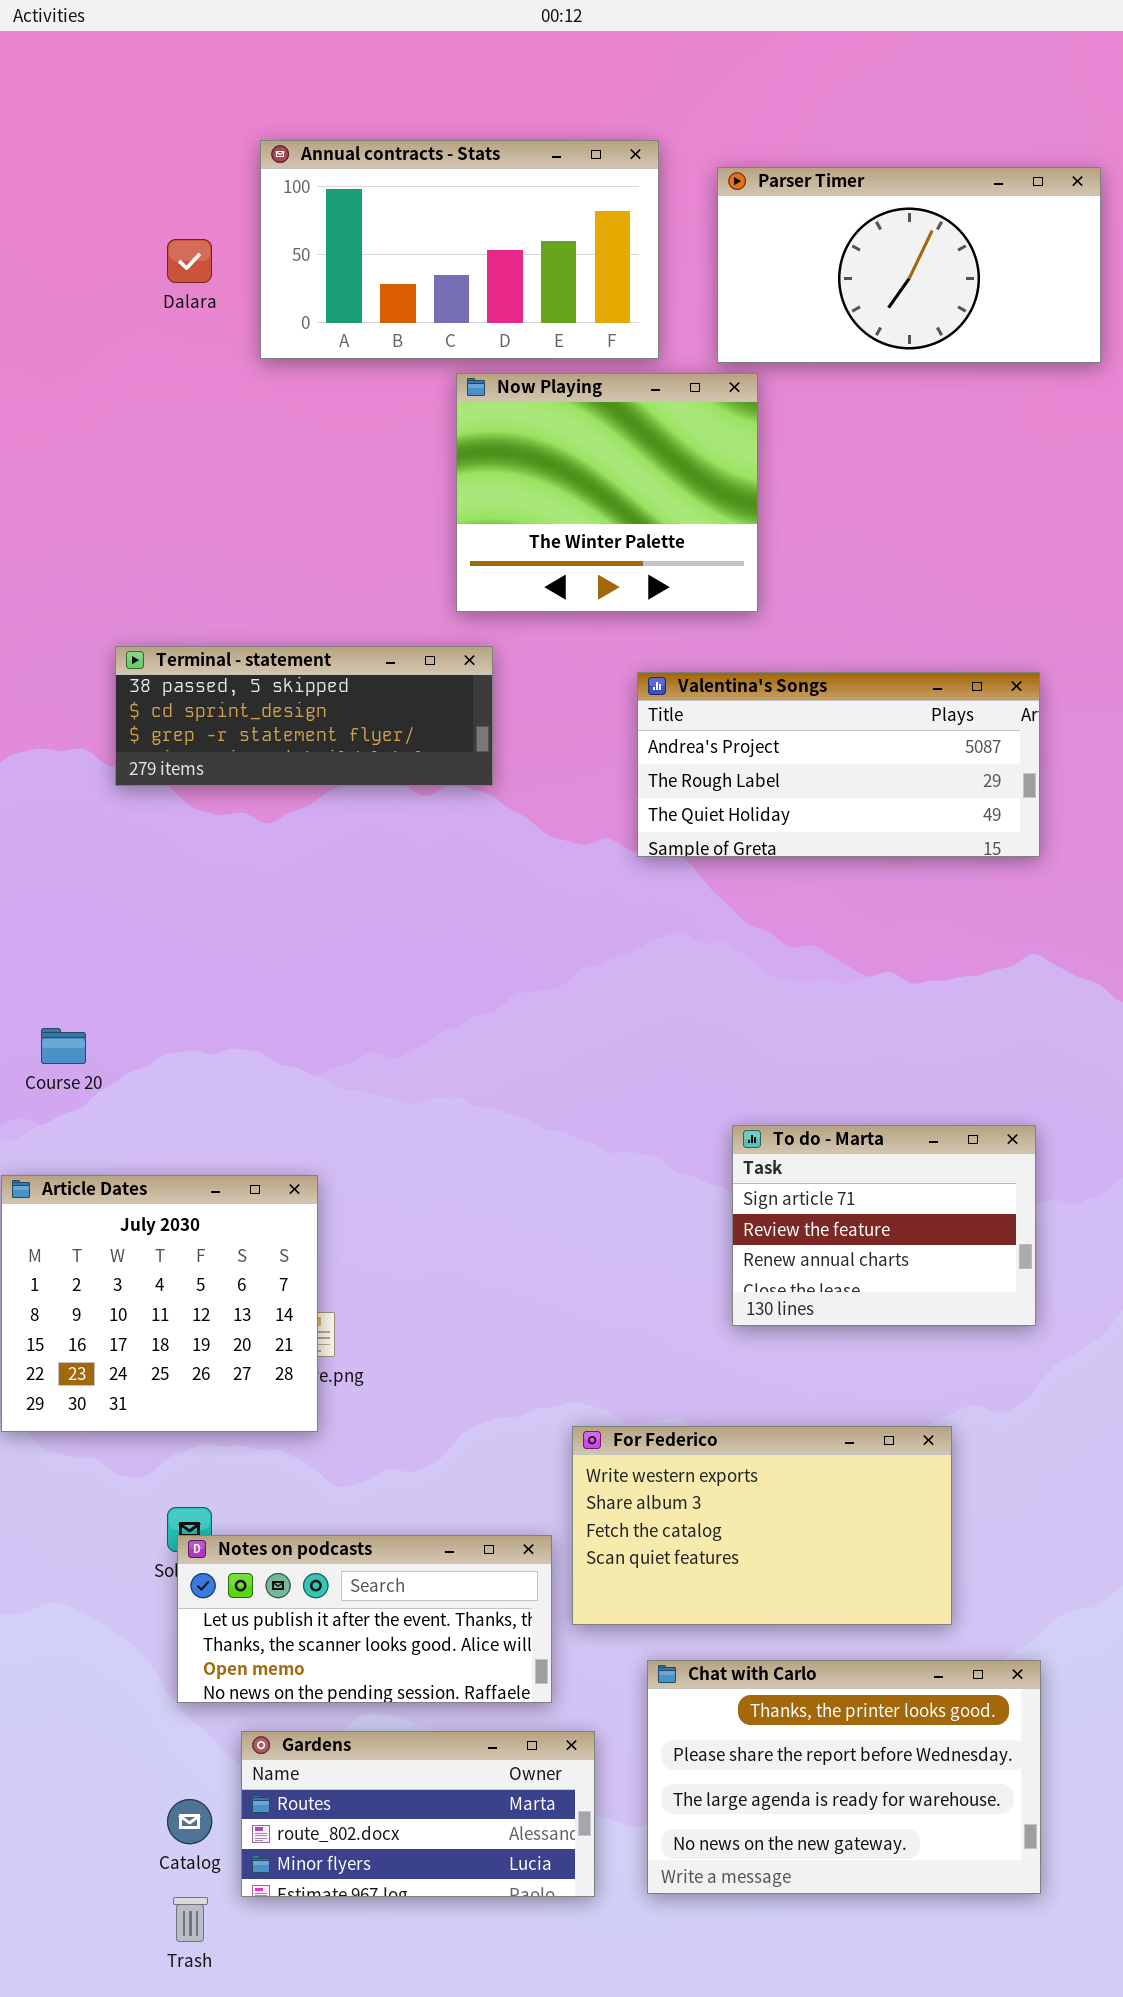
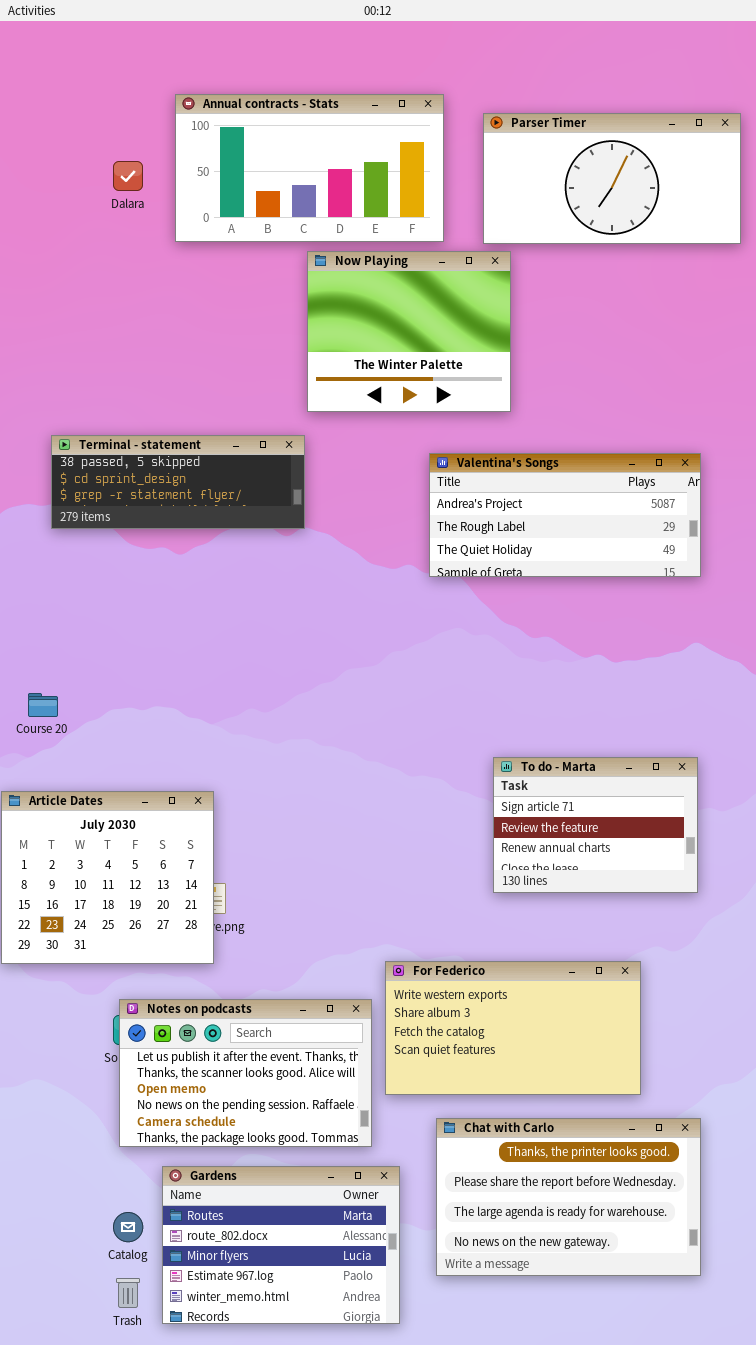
Terminal - statement: [115,646,493,786] -> [51,435,305,529], moved
Notes on podcasts: [177,1535,552,1703] -> [119,999,372,1147], resized
Gardens: [241,1731,595,1897] -> [162,1166,400,1324], resized

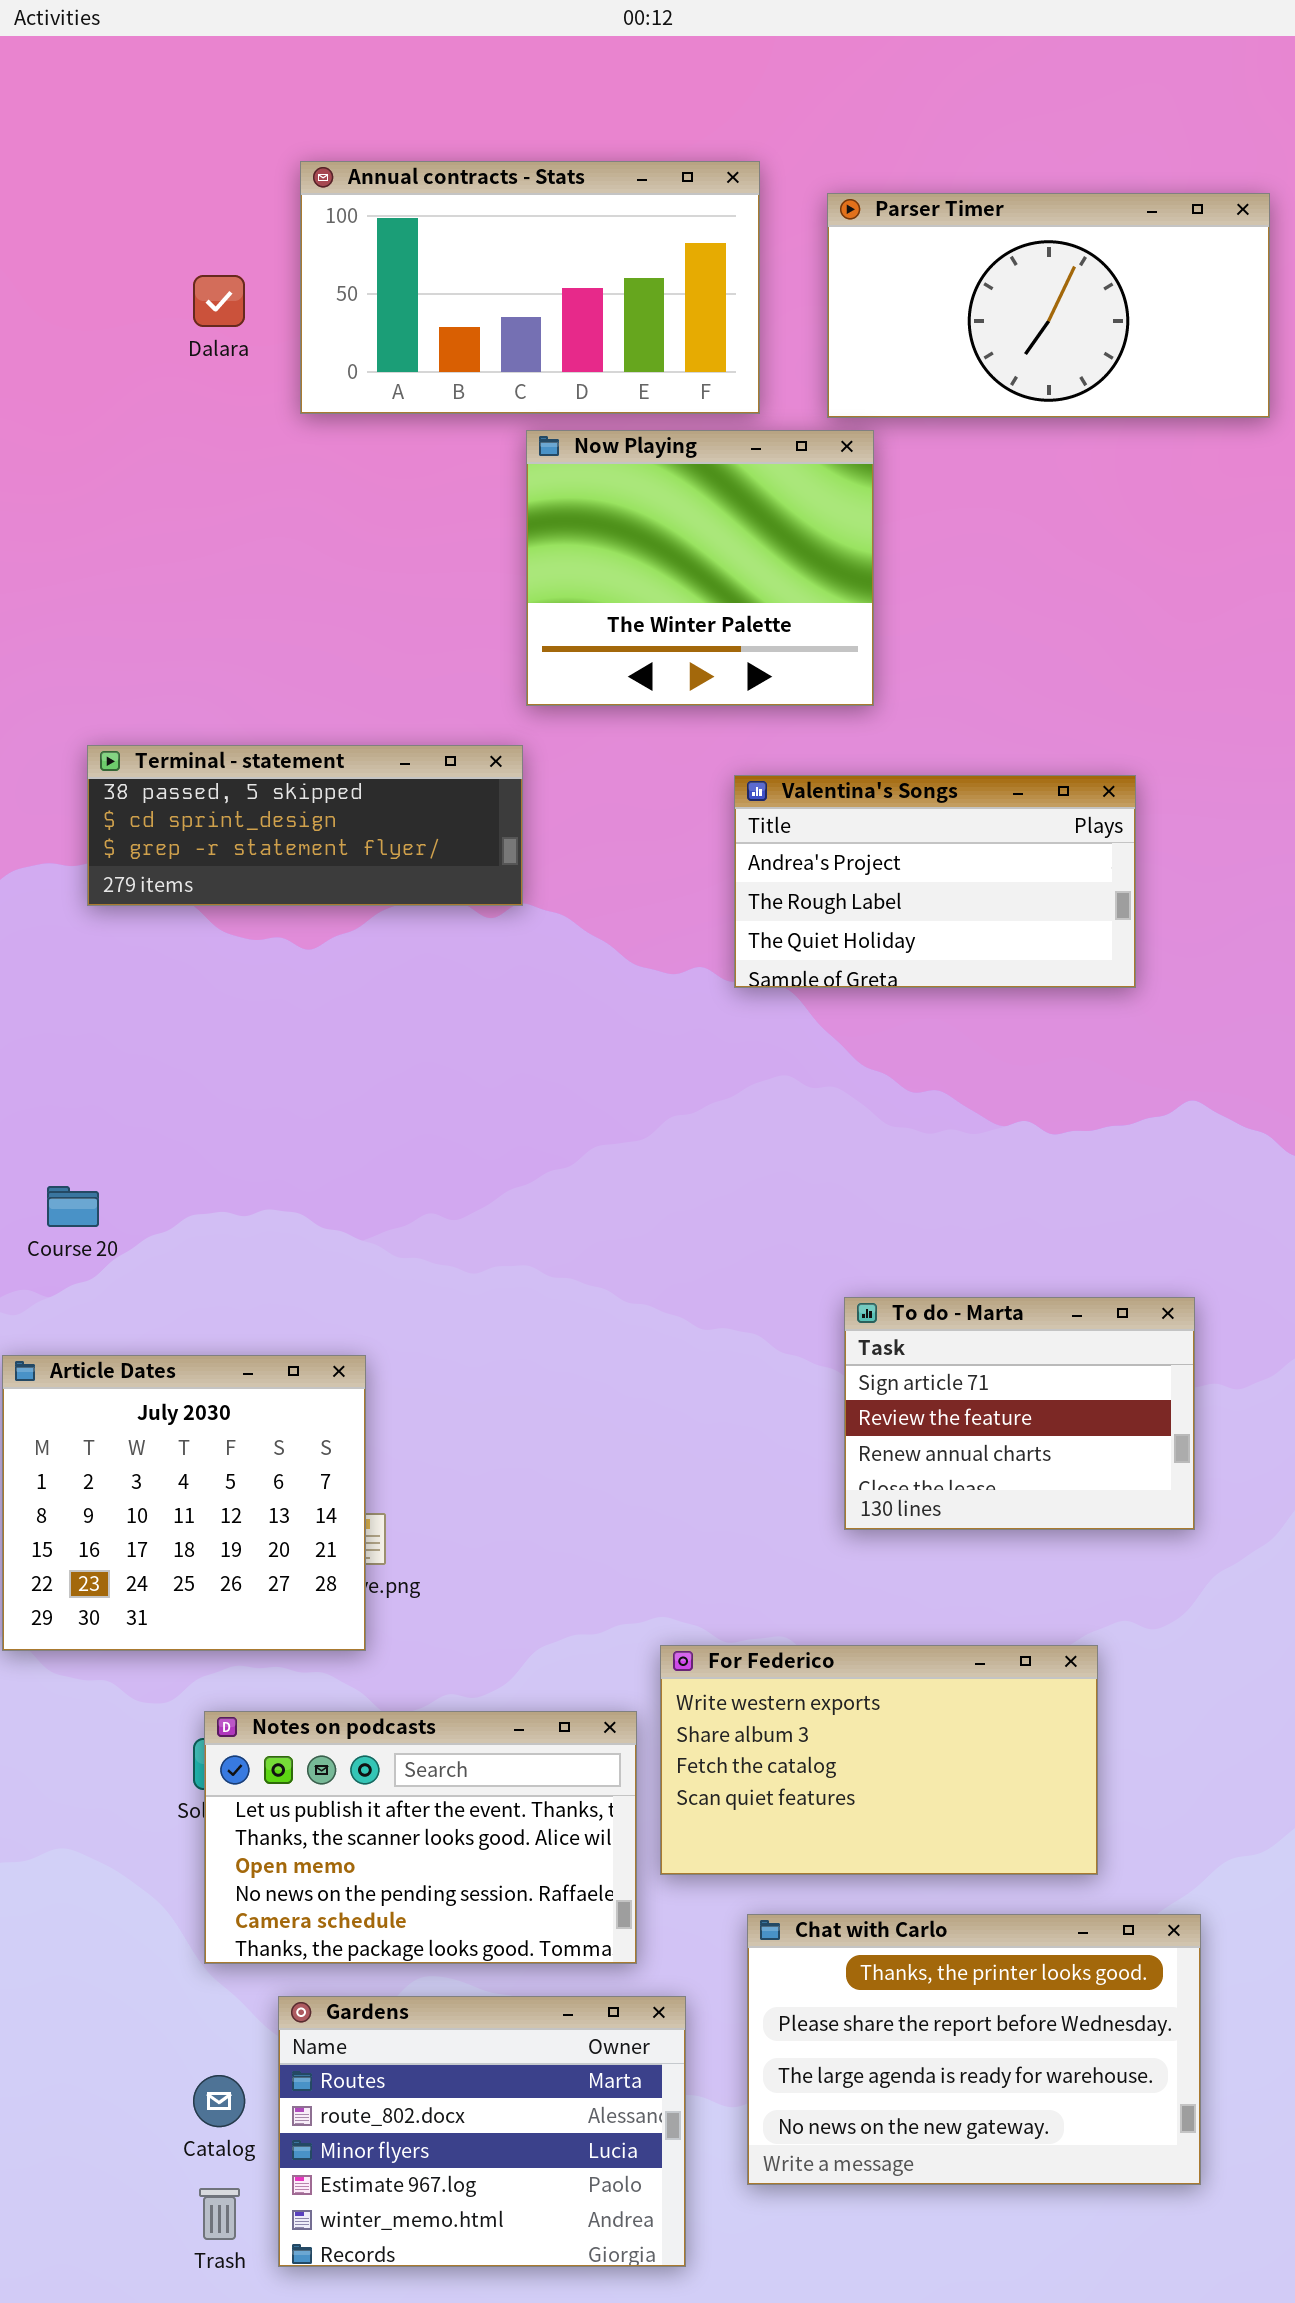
Valentina's Songs: [429,453,701,577] -> [734,775,1136,988], resized

